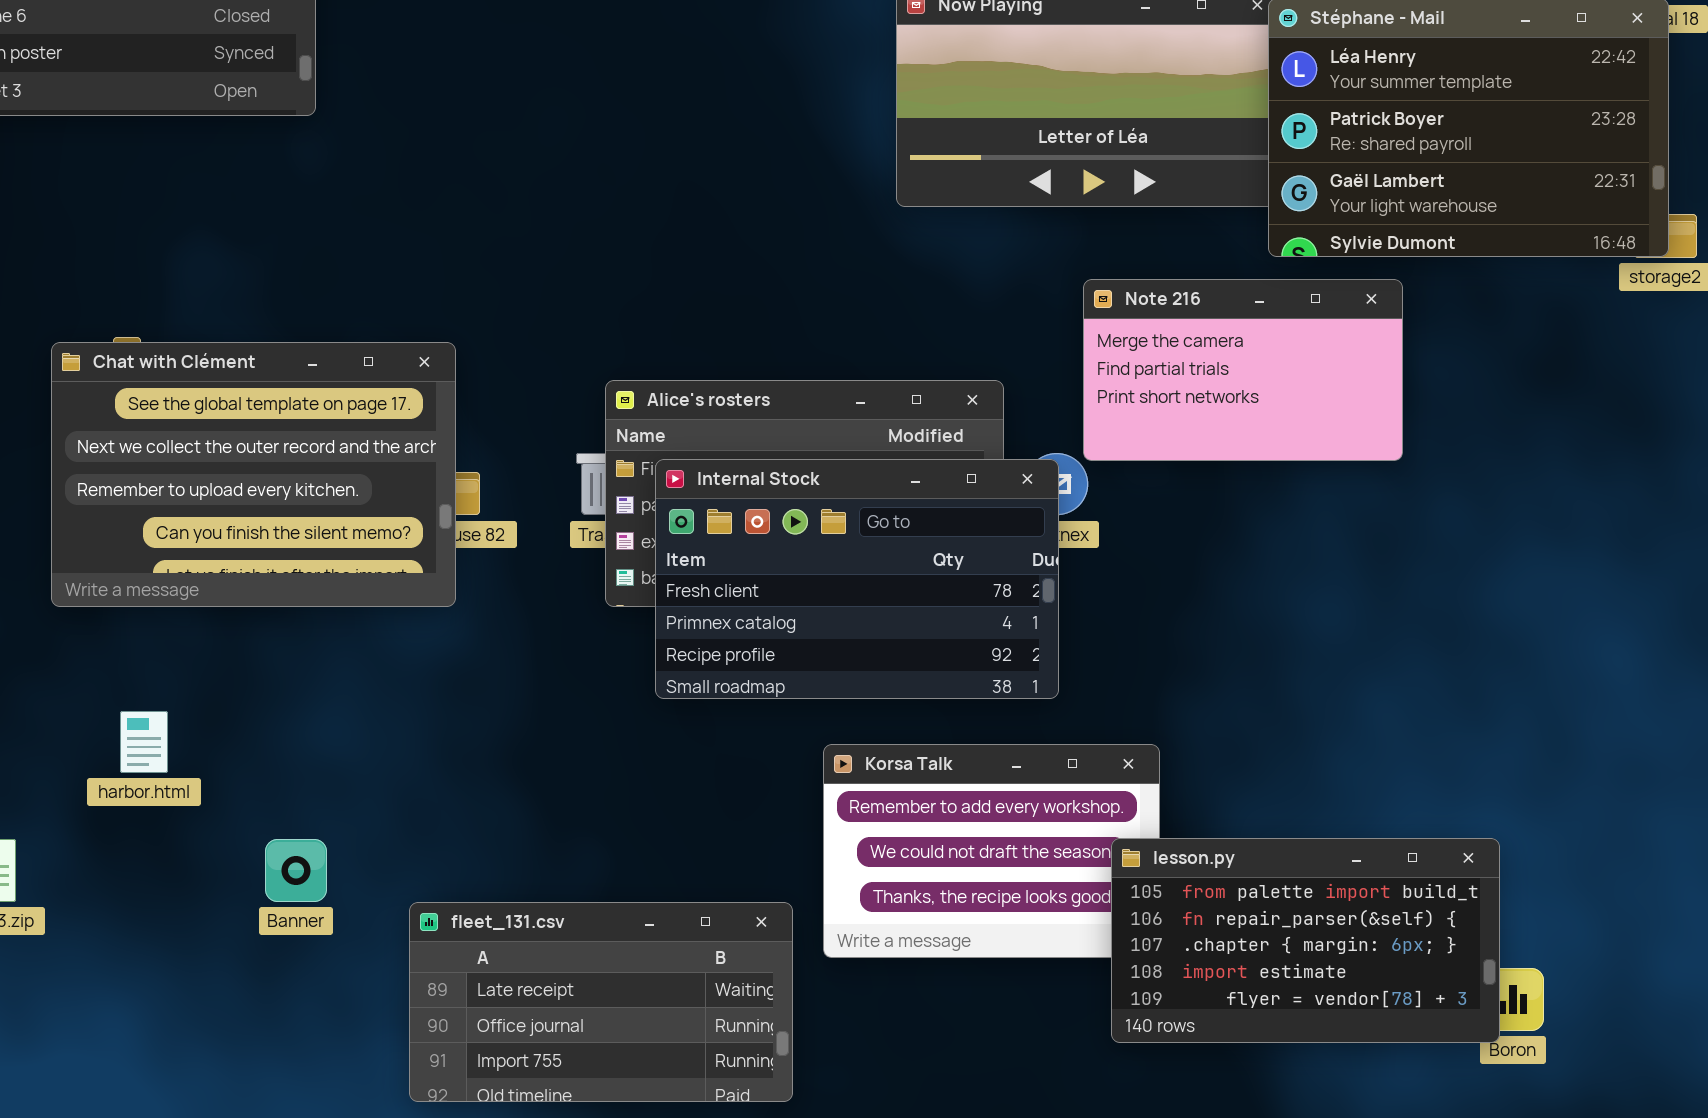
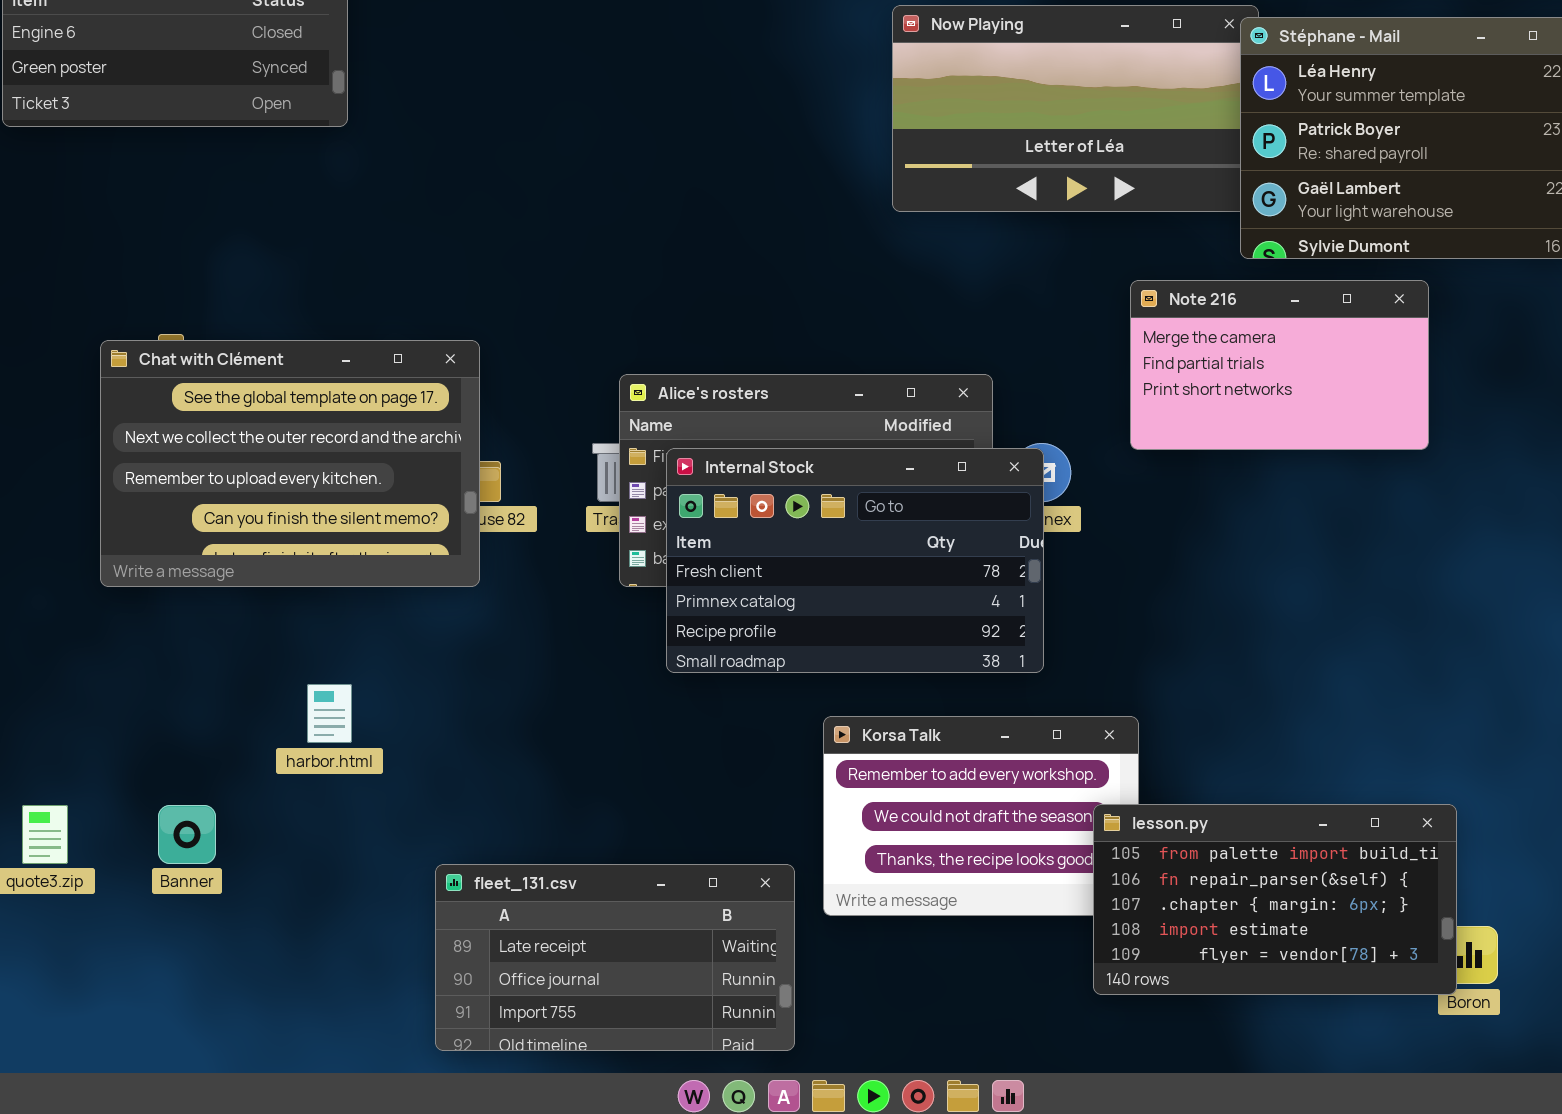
Note 216: [1083,279,1403,461] -> [1130,280,1429,450], moved
harbor.html: [120,711,168,773] -> [307,684,352,743], moved
Banner: [265,839,327,902] -> [158,805,216,864], moved

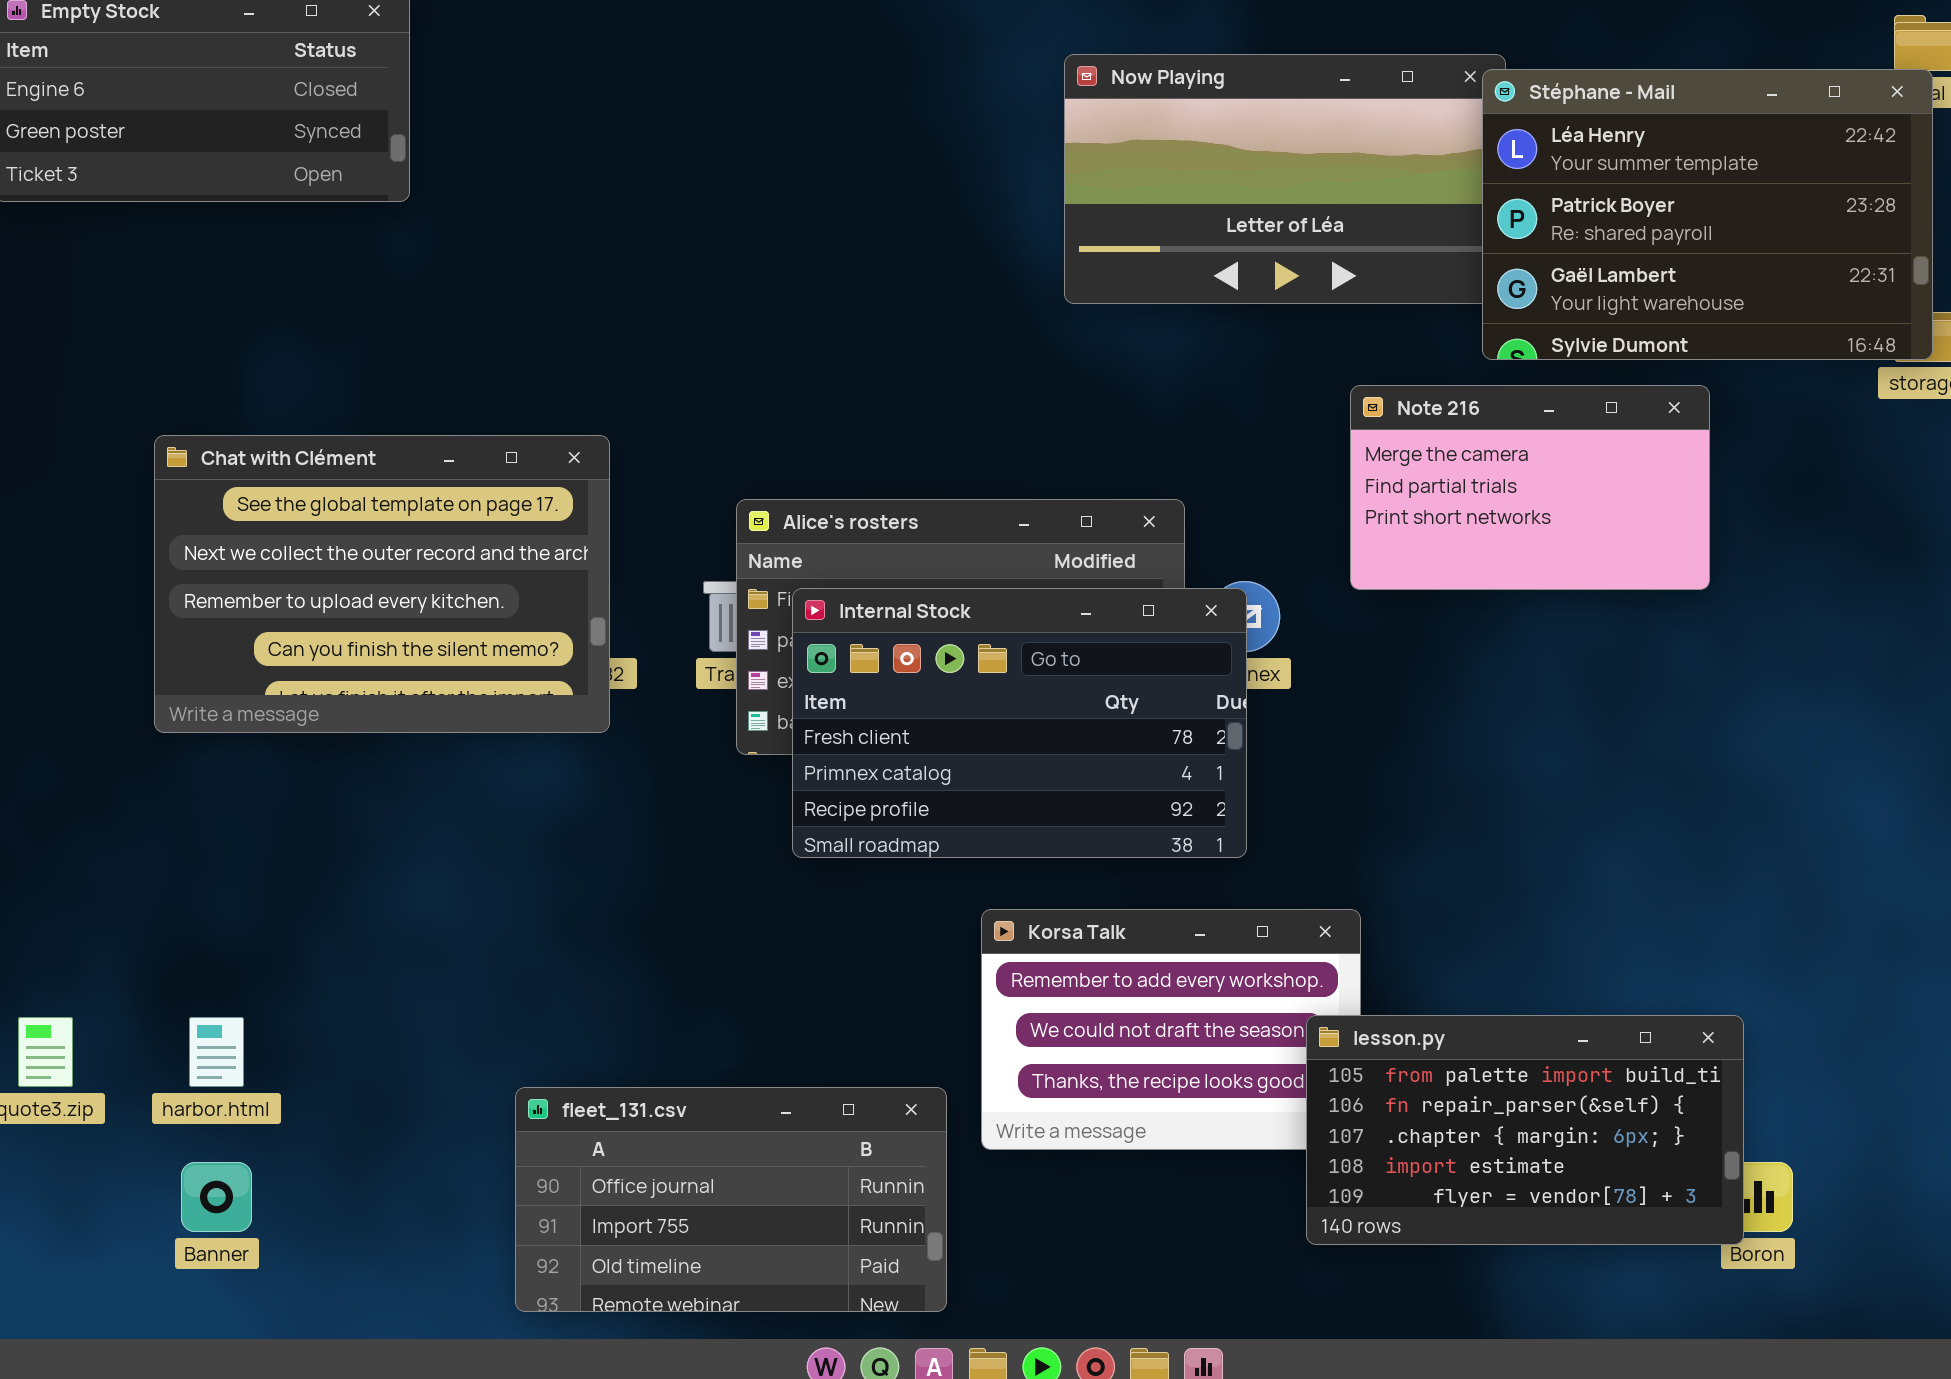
Chat with Clément: [100,340,480,587] -> [154,435,610,733], moved
harbor.html: [307,684,352,743] -> [189,1017,244,1087], moved
Banner: [158,805,216,864] -> [181,1162,252,1232], moved
fleet_131.csv: [435,864,795,1051] -> [515,1087,947,1312], scrolled down 1 row

